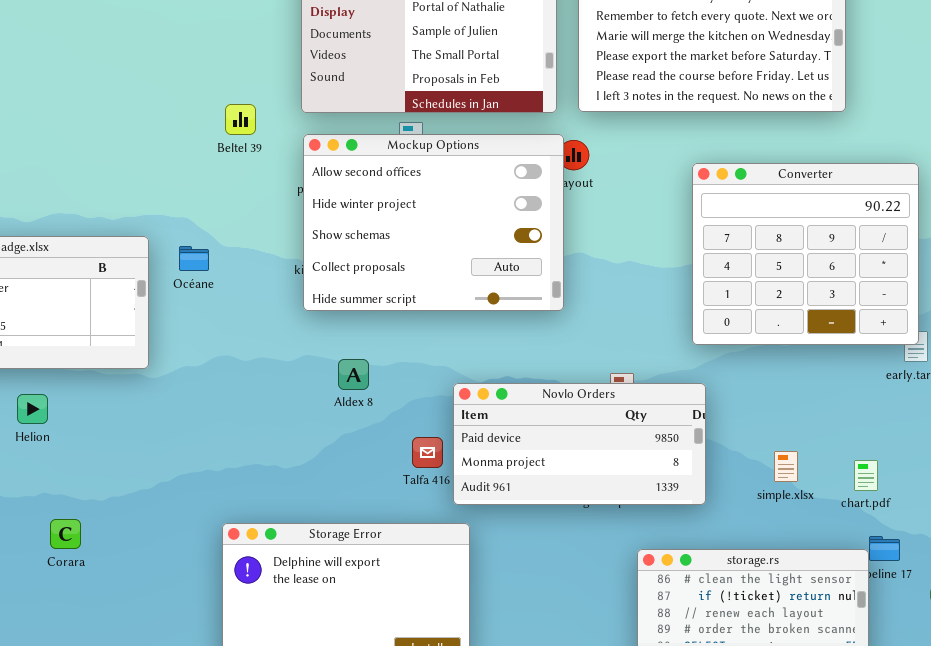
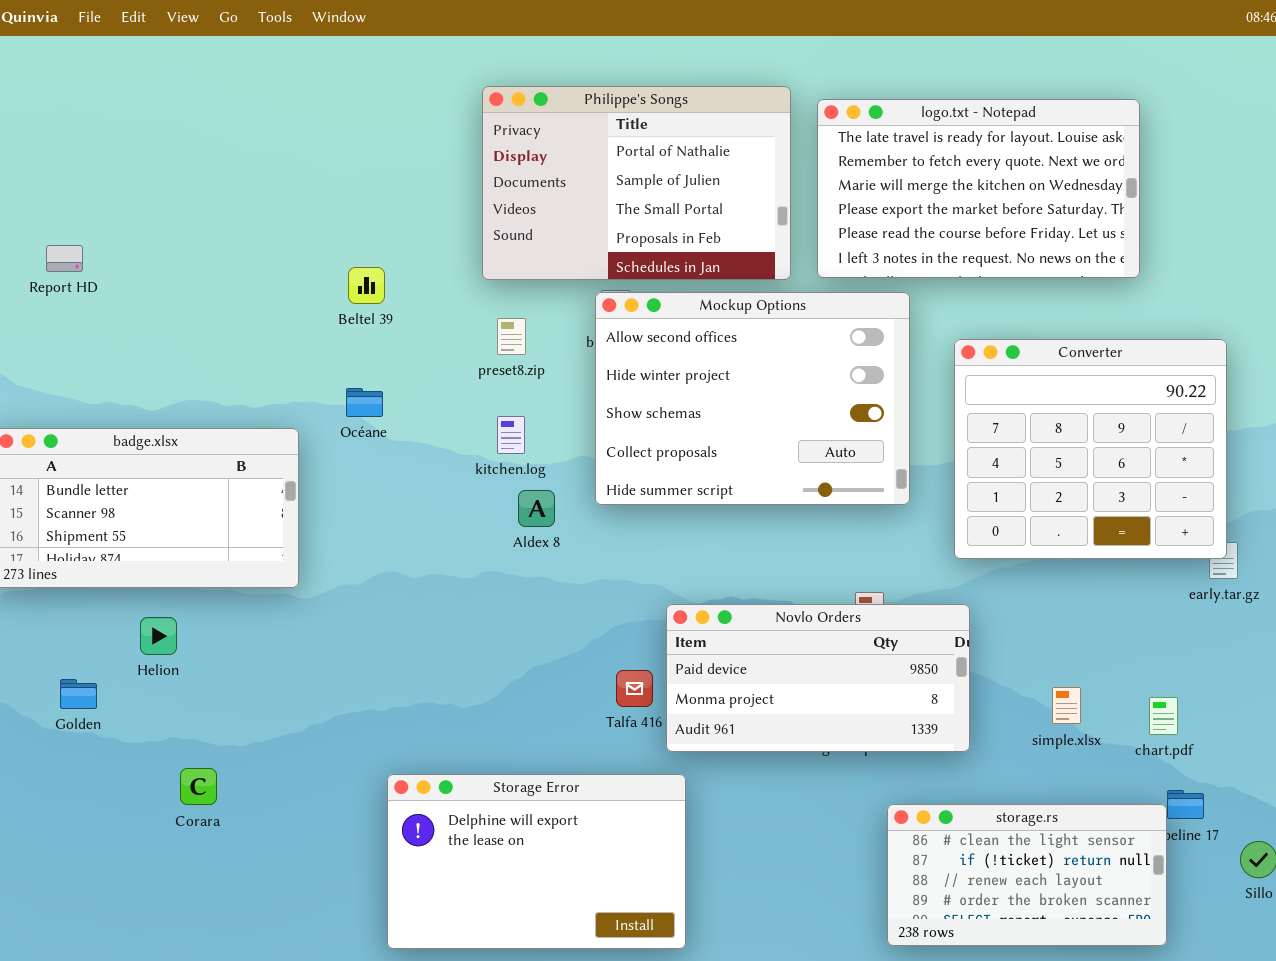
Beltel 39: [225,104,256,135] -> [348,267,385,304], moved
Mockup Options: [303,134,564,311] -> [595,292,910,505], moved
Océane: [179,246,209,271] -> [346,388,383,417], moved
Aldex 8: [338,359,369,390] -> [518,490,555,527], moved

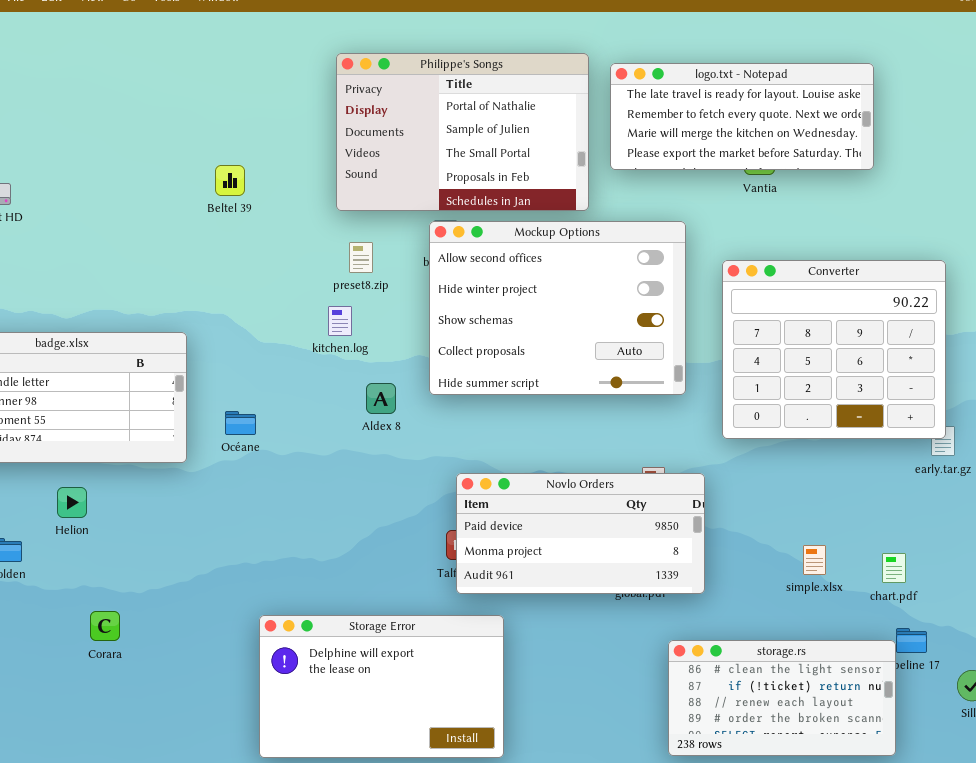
logo.txt - Notepad: [817,99,1140,278] -> [610,63,874,170], resized
Beltel 39: [348,267,385,304] -> [215,165,245,196], moved
Océane: [346,388,383,417] -> [225,411,256,435], moved
kitchen.log: [497,416,525,454] -> [328,306,352,336], moved
Novlo Orders: [666,604,970,752] -> [456,473,705,594], moved

